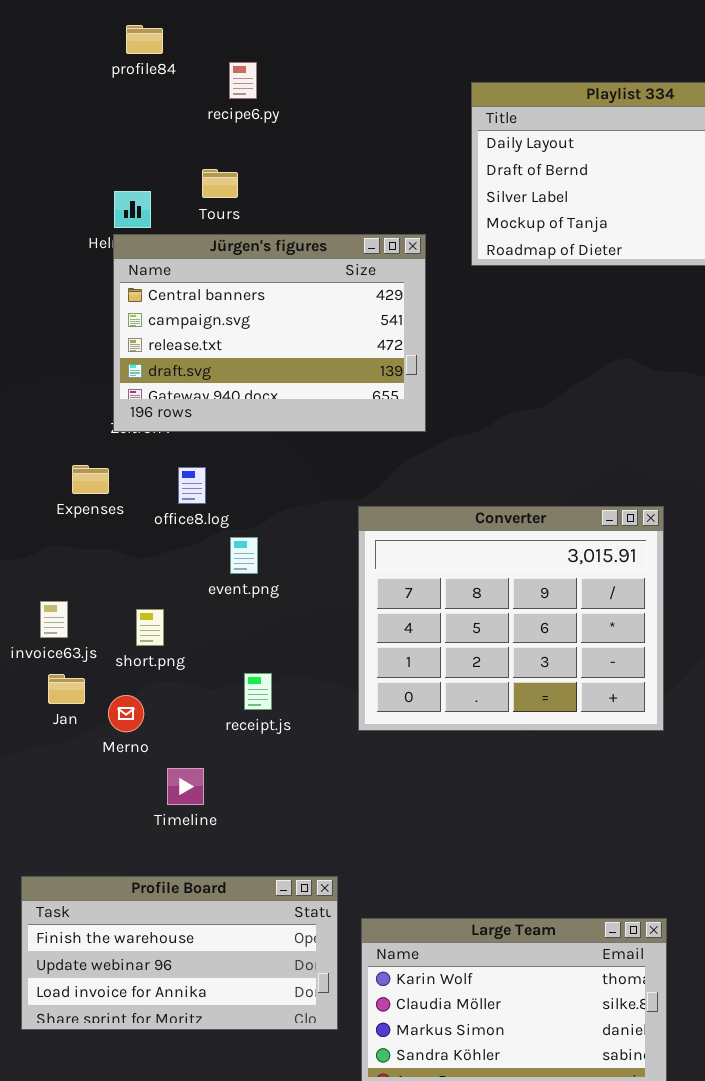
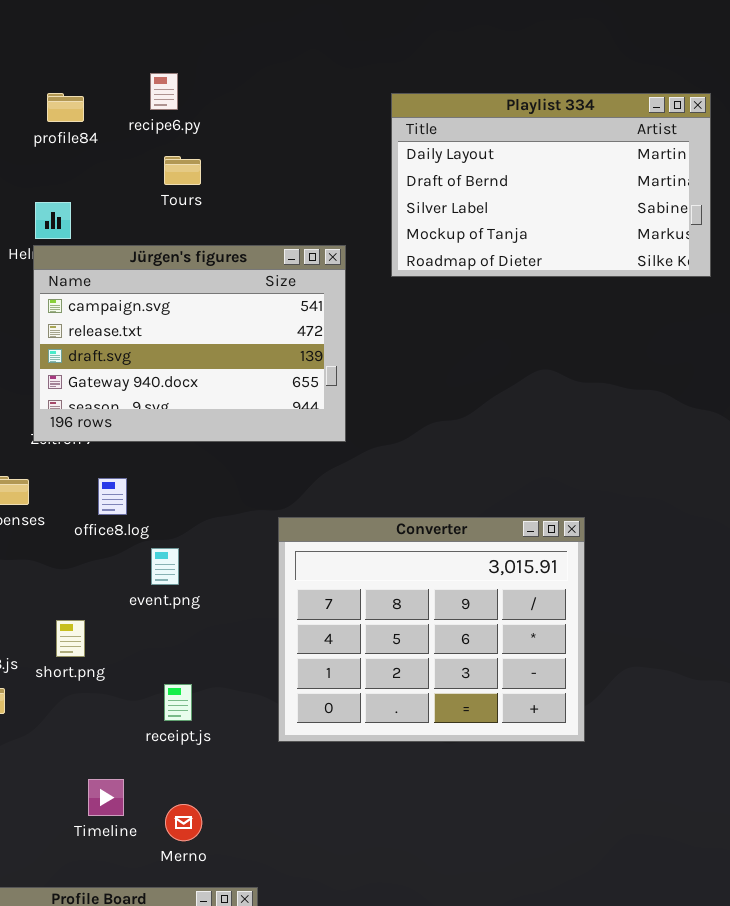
profile84: [126,25,163,54] -> [47,93,84,122], moved
Tours: [202,169,238,198] -> [164,156,201,185], moved
Jürgen's figures: [113,234,426,432] -> [33,245,346,442], scrolled down 1 row
Merno: [108,695,144,732] -> [165,804,202,841], moved

